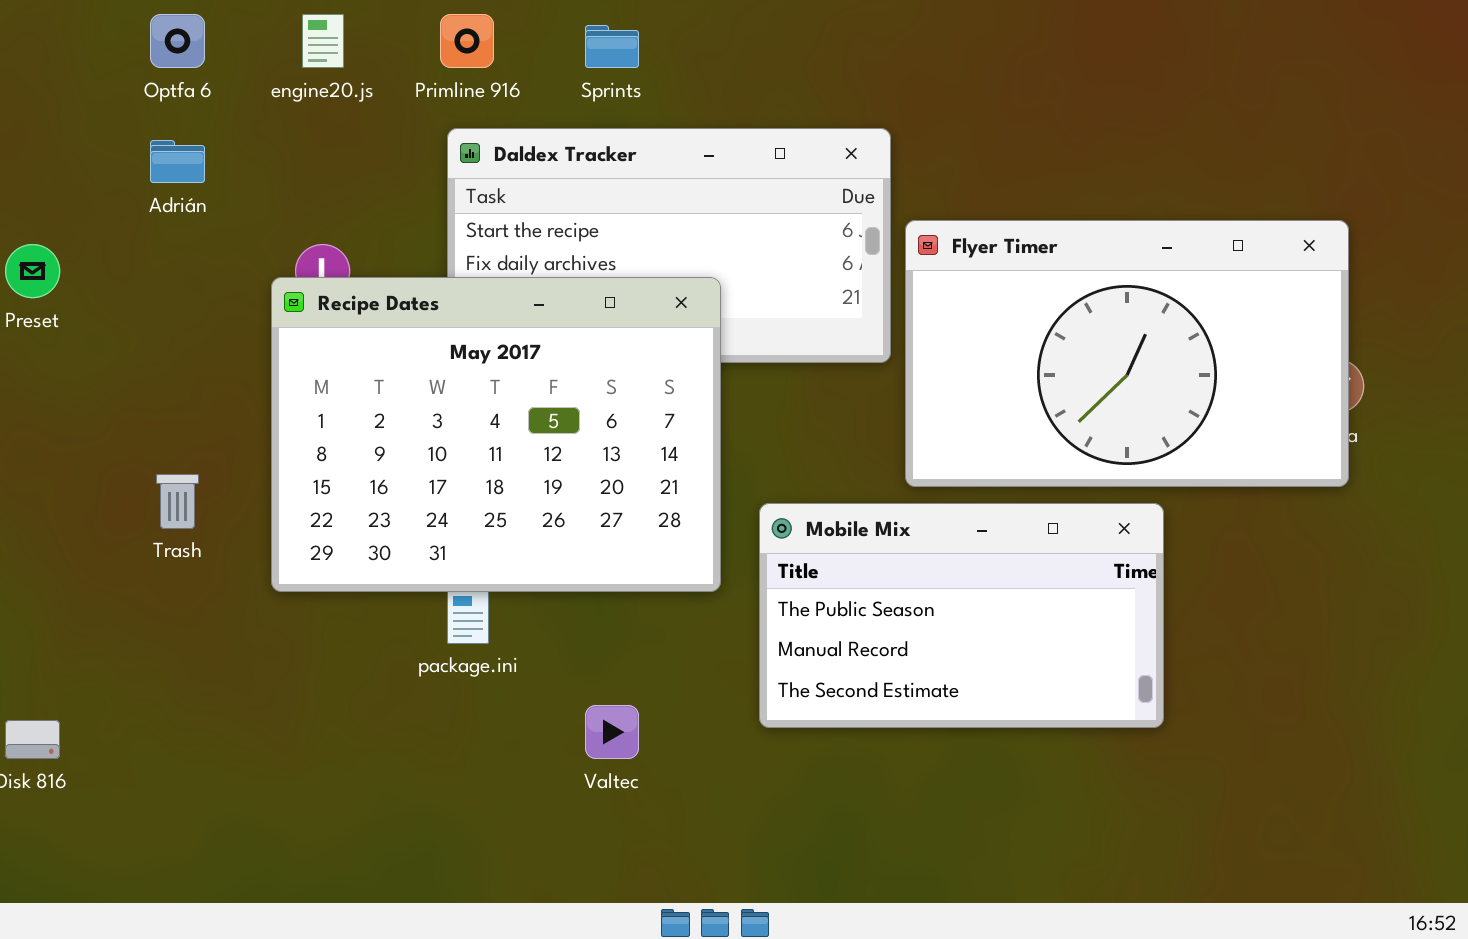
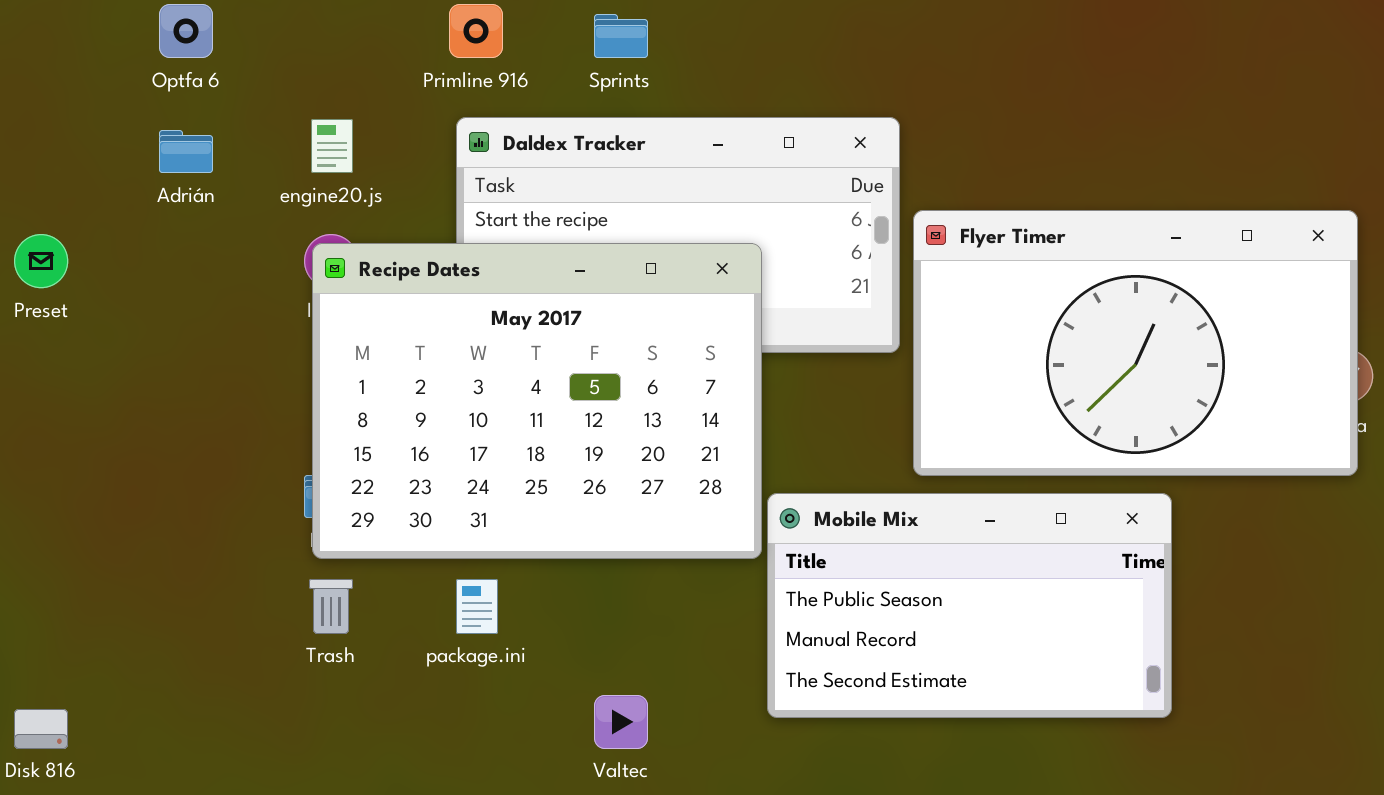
engine20.js: [302,14,344,68] -> [311,119,353,173], moved
Recipe Dates: [271,277,721,592] -> [312,243,762,559], moved
Trash: [156,474,199,529] -> [309,579,353,634], moved

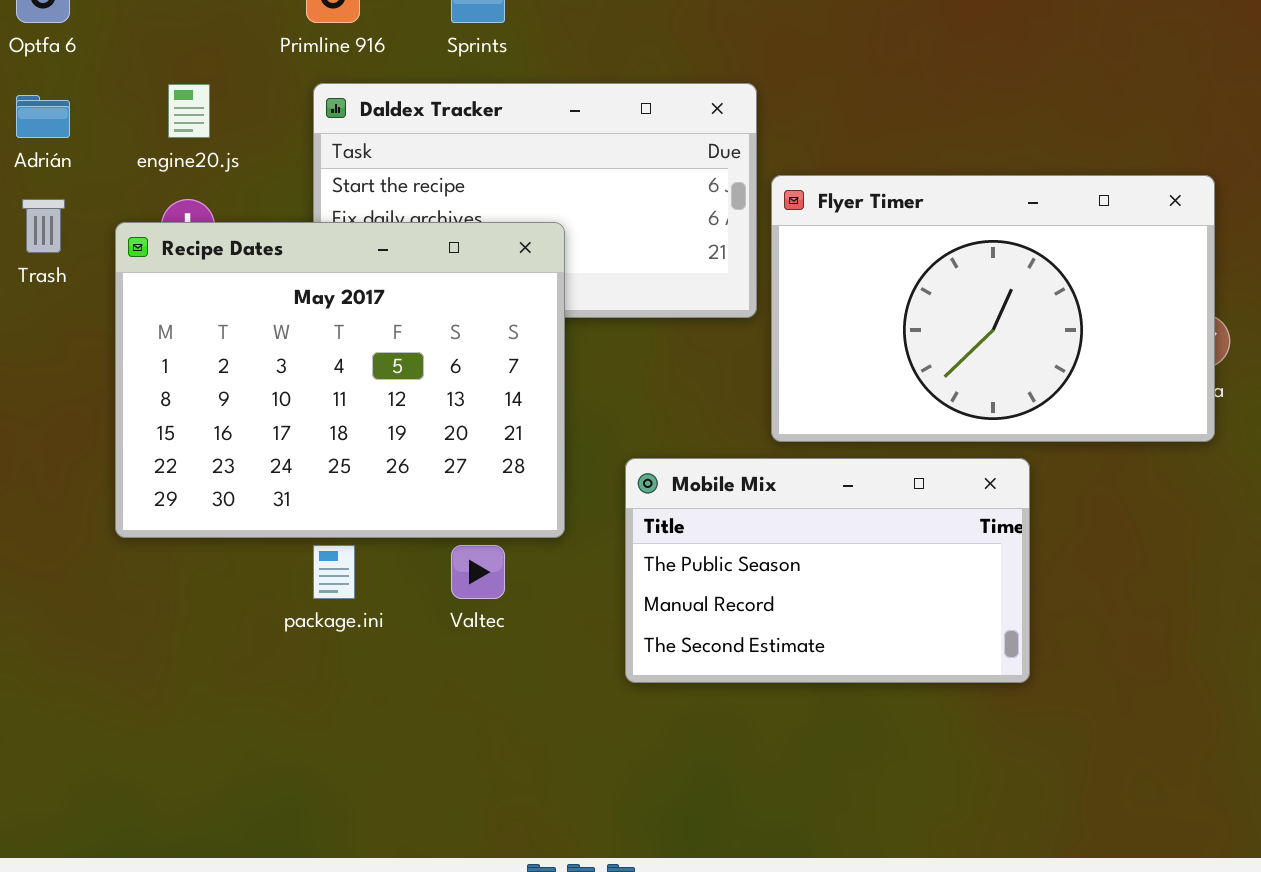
Recipe Dates: [312,243,762,559] -> [115,222,565,538], moved
Trash: [309,579,353,634] -> [22,199,65,253], moved
Valtec: [594,695,648,749] -> [451,545,505,599], moved

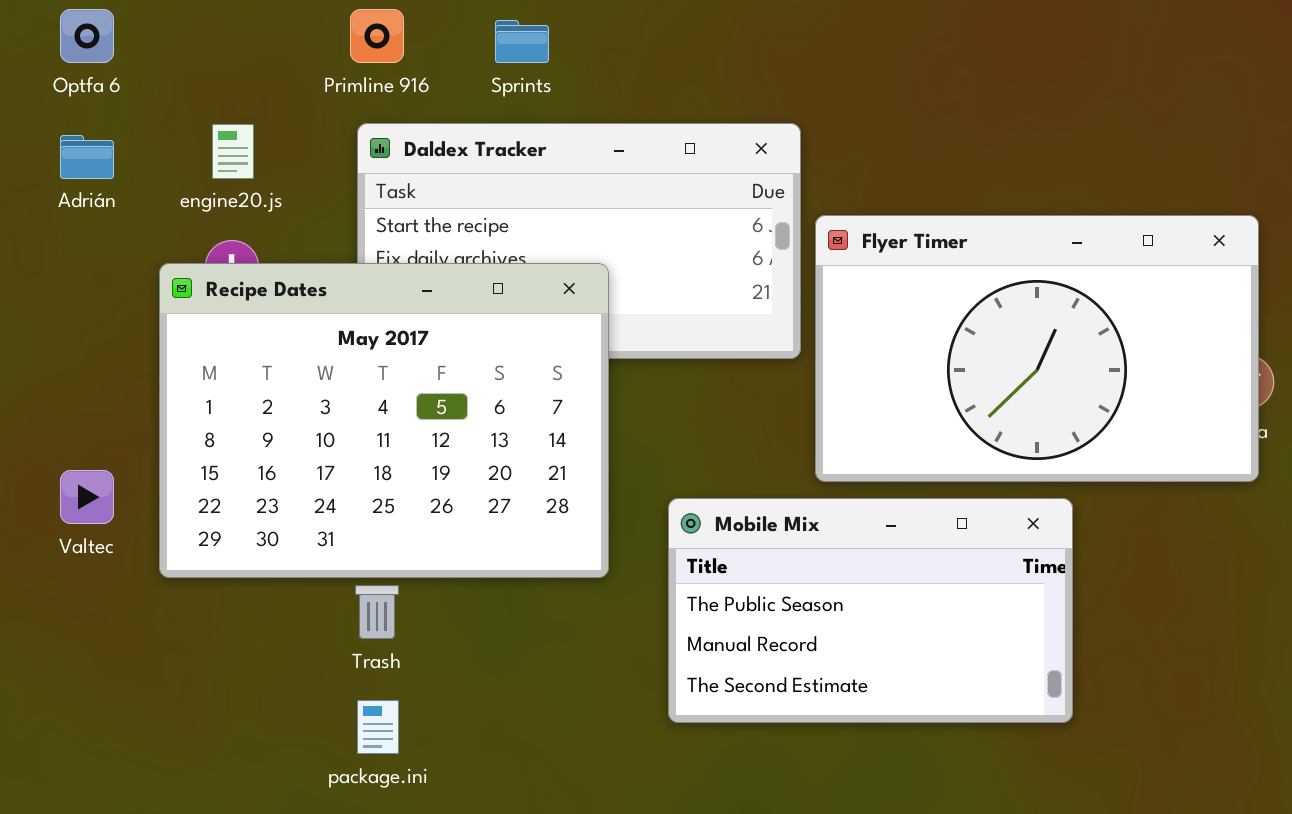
Trash: [22,199,65,253] -> [355,585,399,639], moved
package.ini: [313,545,355,599] -> [357,700,399,754], moved
Valtec: [451,545,505,599] -> [60,470,114,524], moved

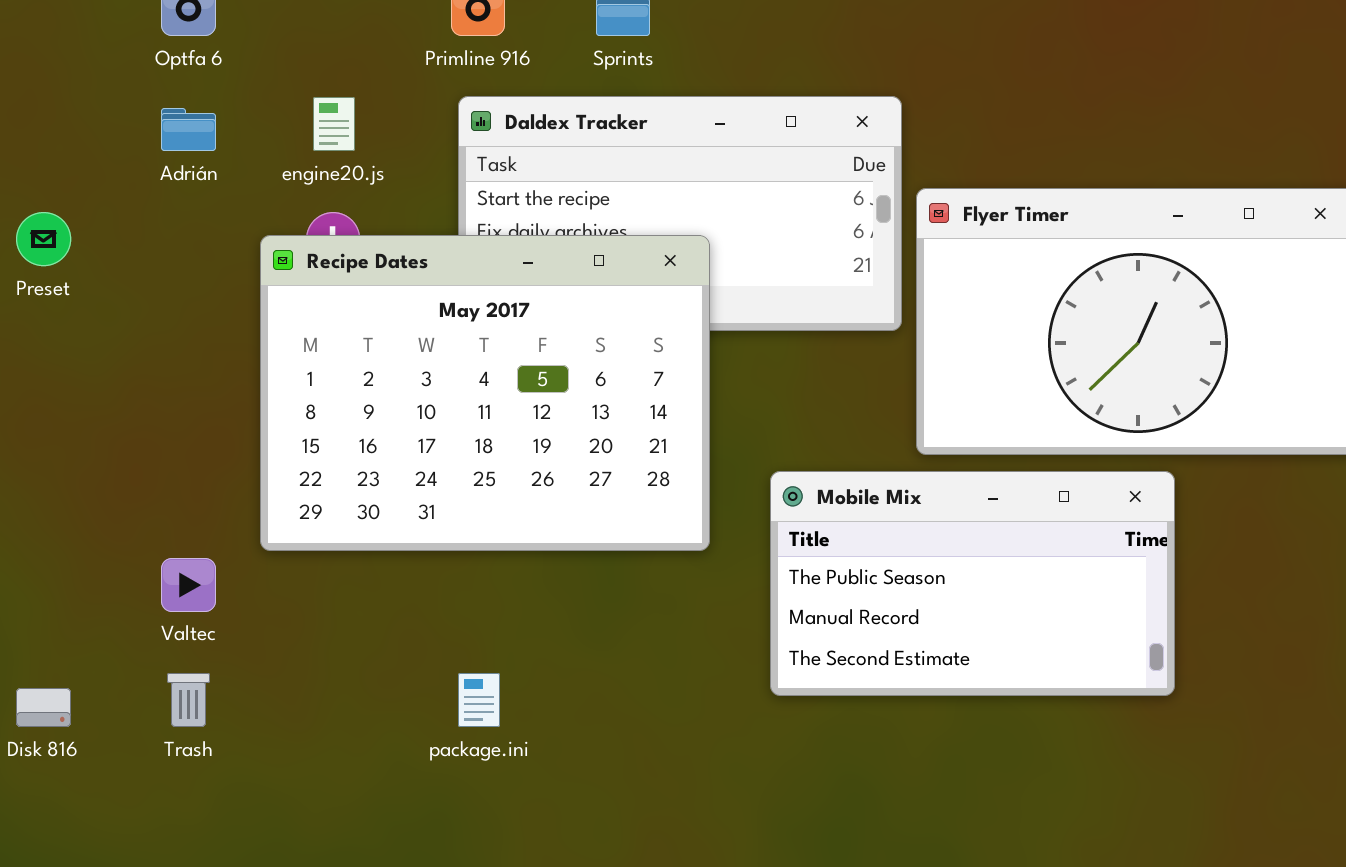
Valtec: [60,470,114,524] -> [161,558,216,612], moved
Trash: [355,585,399,639] -> [167,673,210,727], moved

